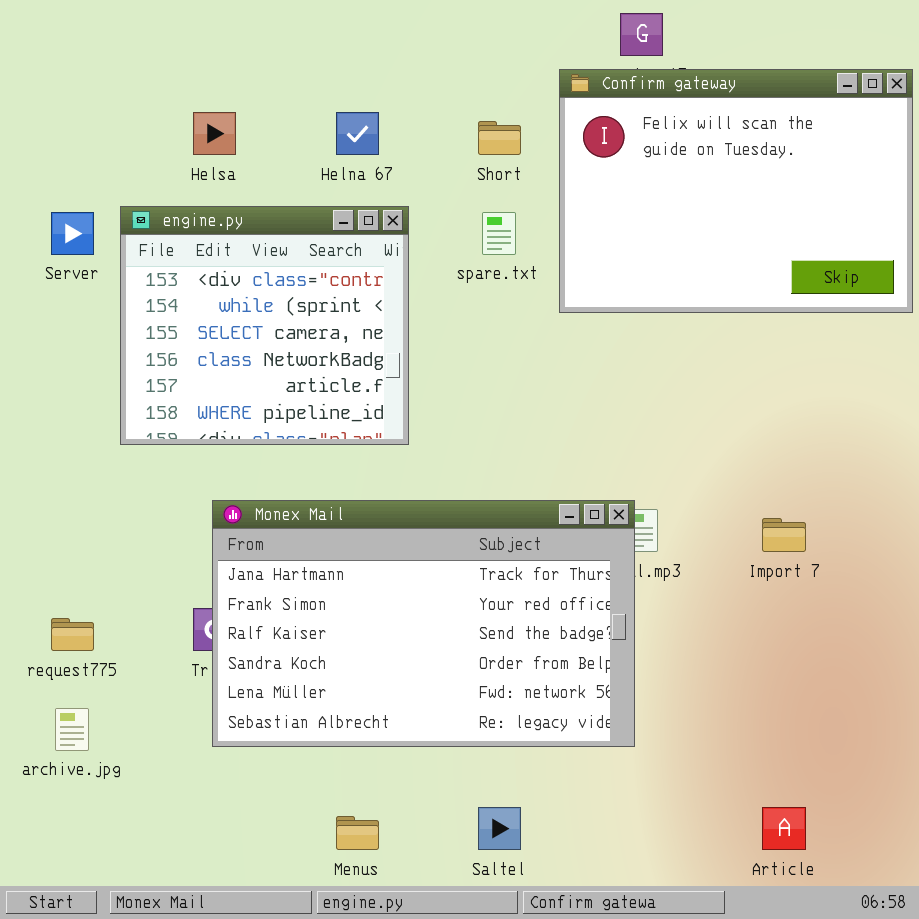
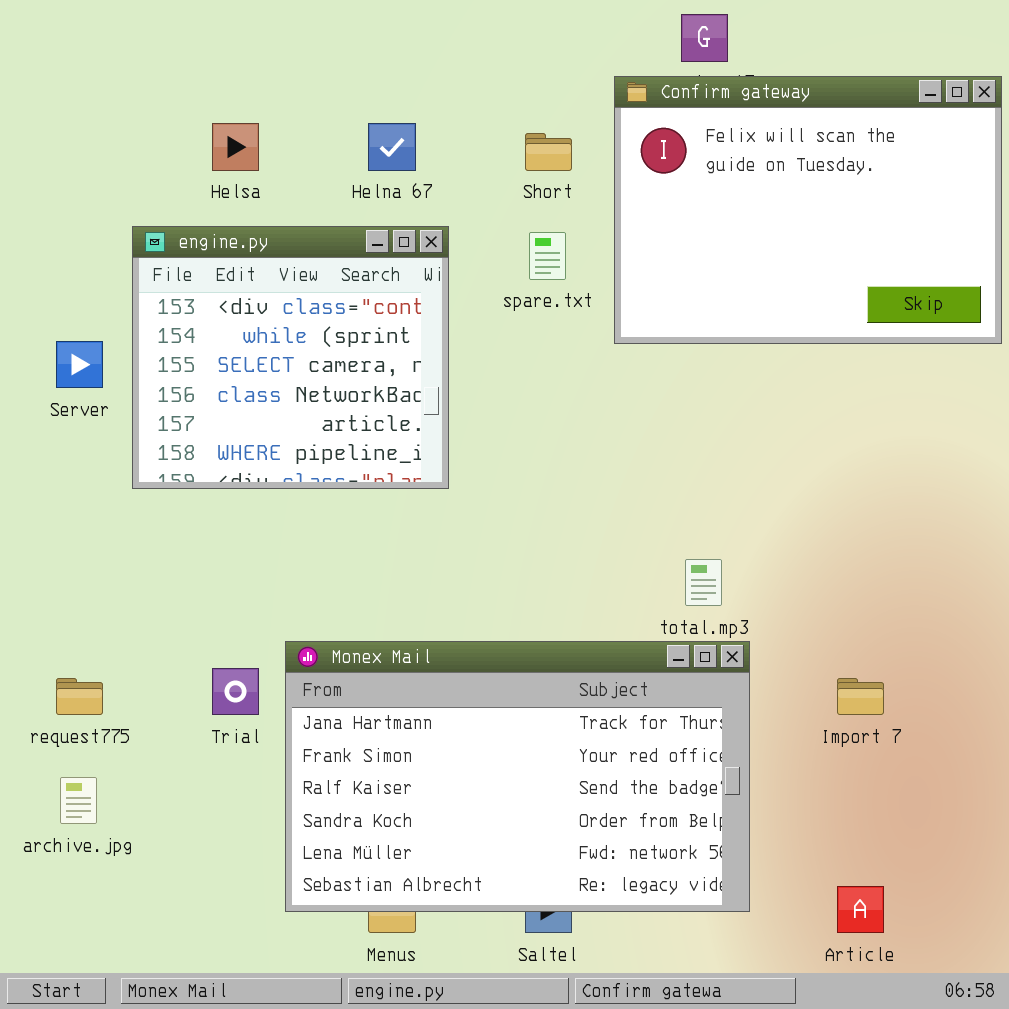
Server: [51,212,94,255] -> [56,341,103,388], moved
Monex Mail: [212,500,635,747] -> [285,641,750,912], moved
Import 7: [762,518,806,552] -> [837,678,884,715], moved

